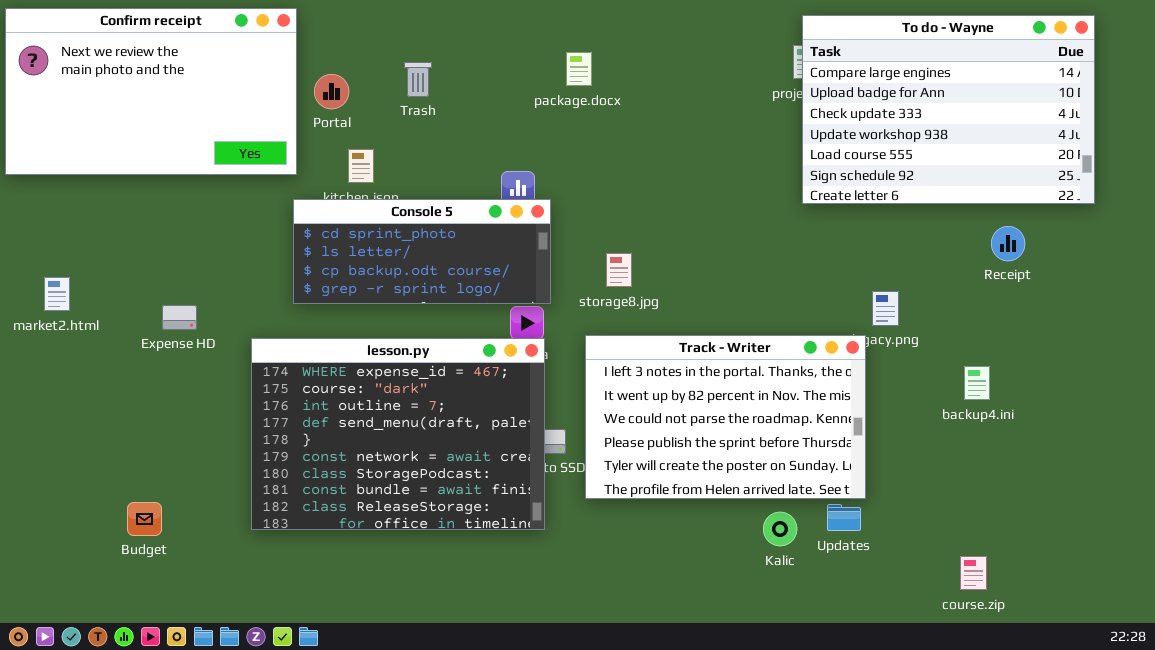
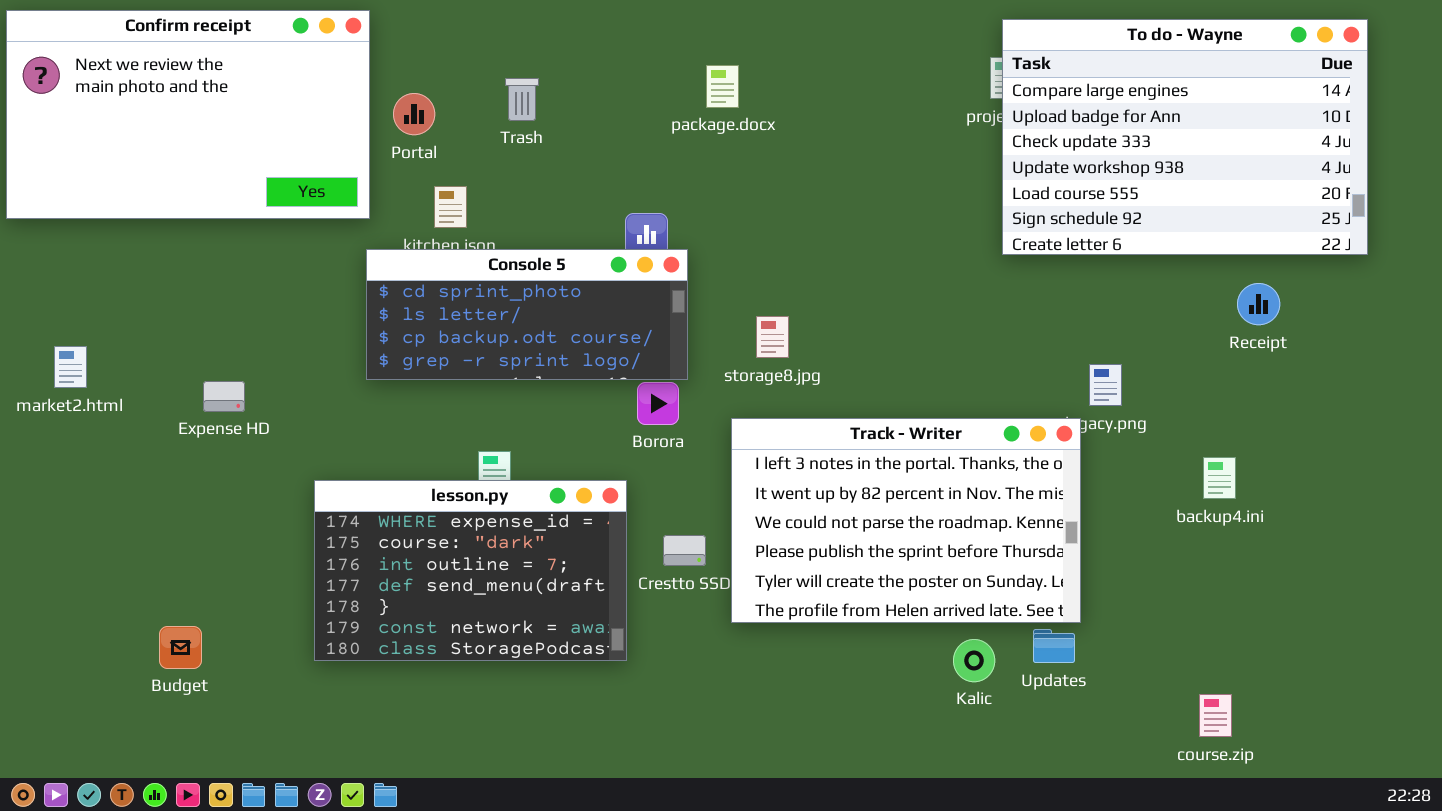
lesson.py: [251,338,545,530] -> [314,480,627,661], resized

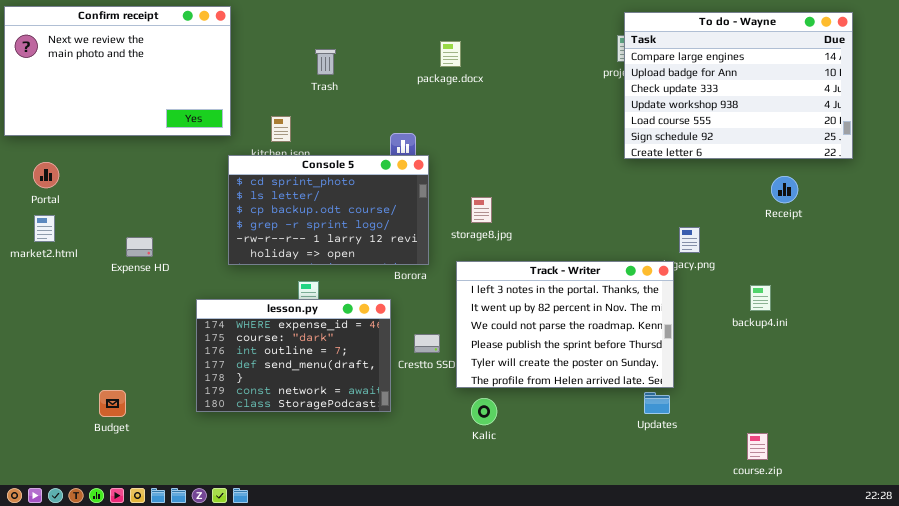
Portal: [393,93,435,135] -> [33,162,59,188], moved
Console 5: [366,249,688,380] -> [228,155,429,265], resized
Kalic: [953,639,995,682] -> [471,398,497,425], moved

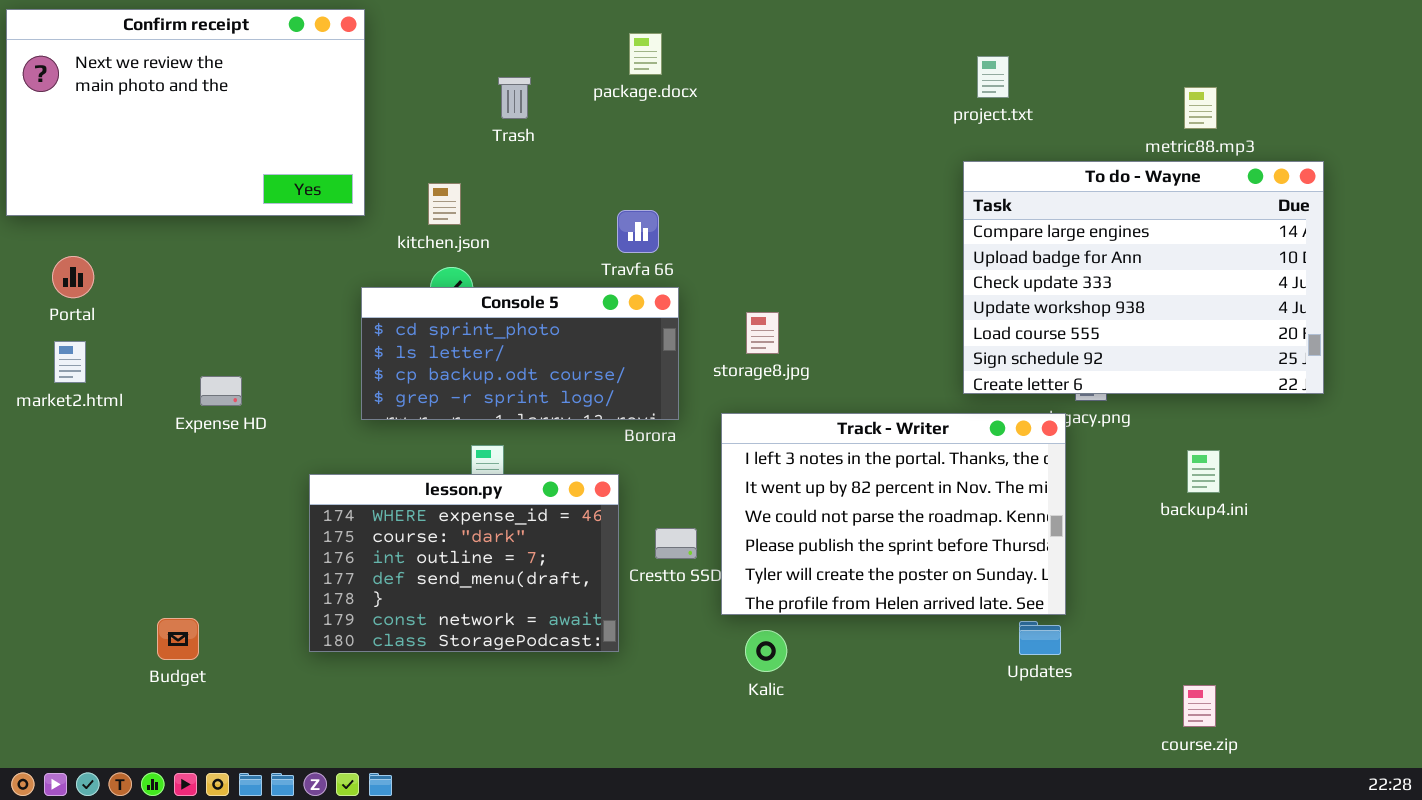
To do - Wayne: [624,12,853,159] -> [963,161,1324,394], moved
package.docx: [440,41,461,67] -> [629,33,662,75], moved
Console 5: [228,155,429,265] -> [361,287,679,420], resized

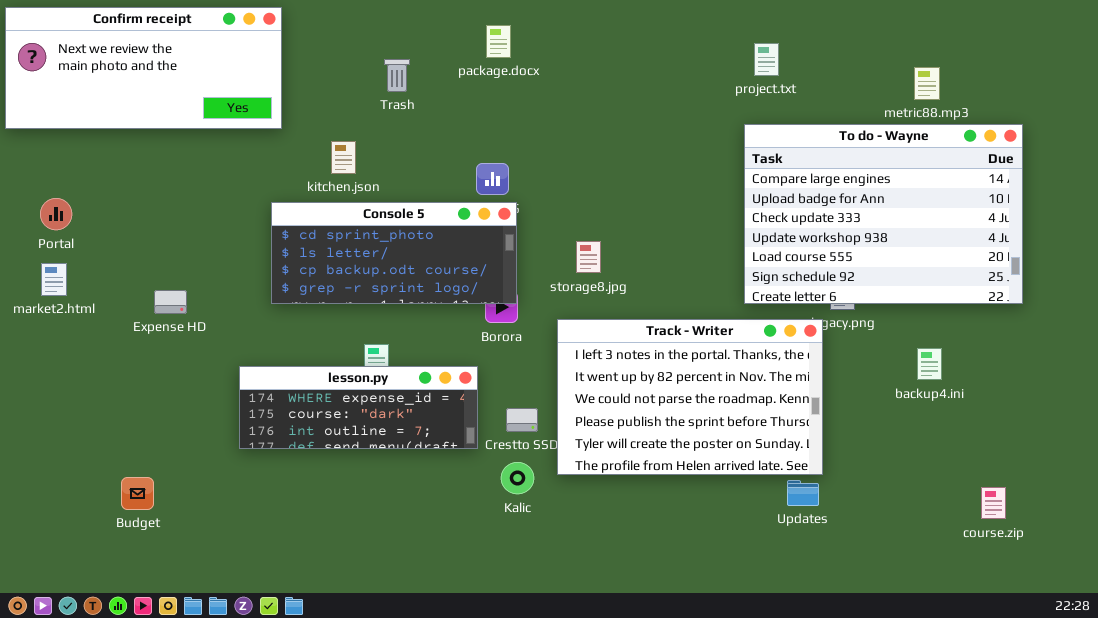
Confirm receipt: [6,9,365,216] -> [5,7,282,129], resized
Console 5: [361,287,679,420] -> [271,202,517,304], moved
lesson.py: [309,474,619,652] -> [239,366,478,449], resized
Kalic: [745,630,787,672] -> [501,462,534,494], moved
course.zip: [1183,685,1216,727] -> [981,487,1006,519], moved

